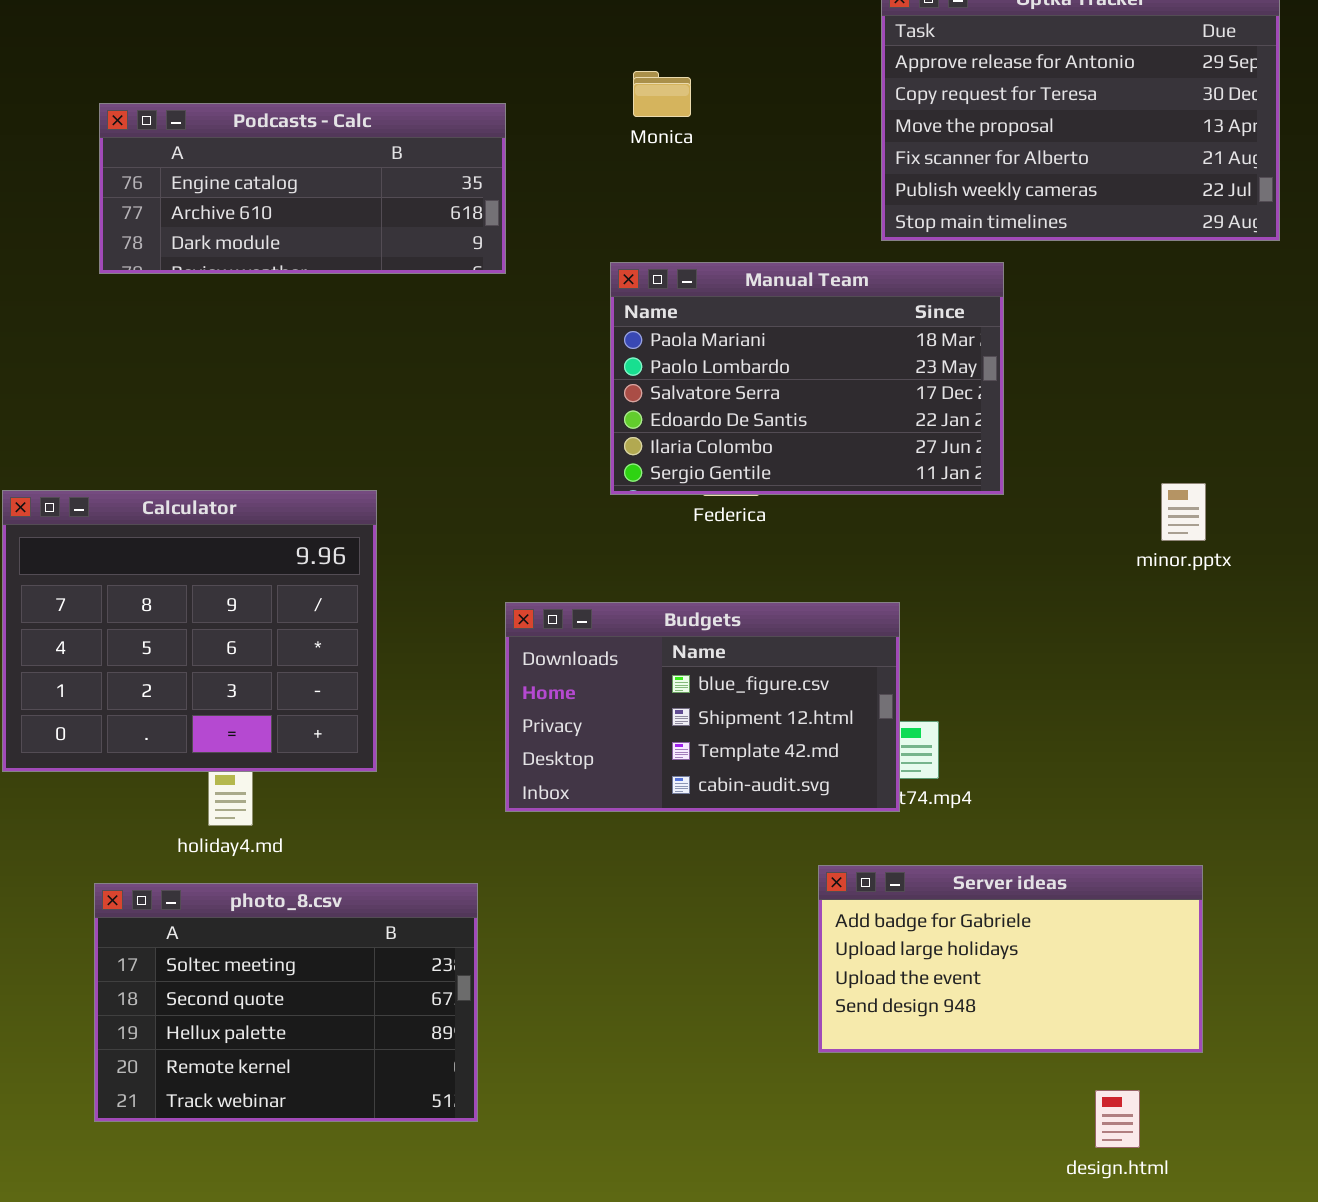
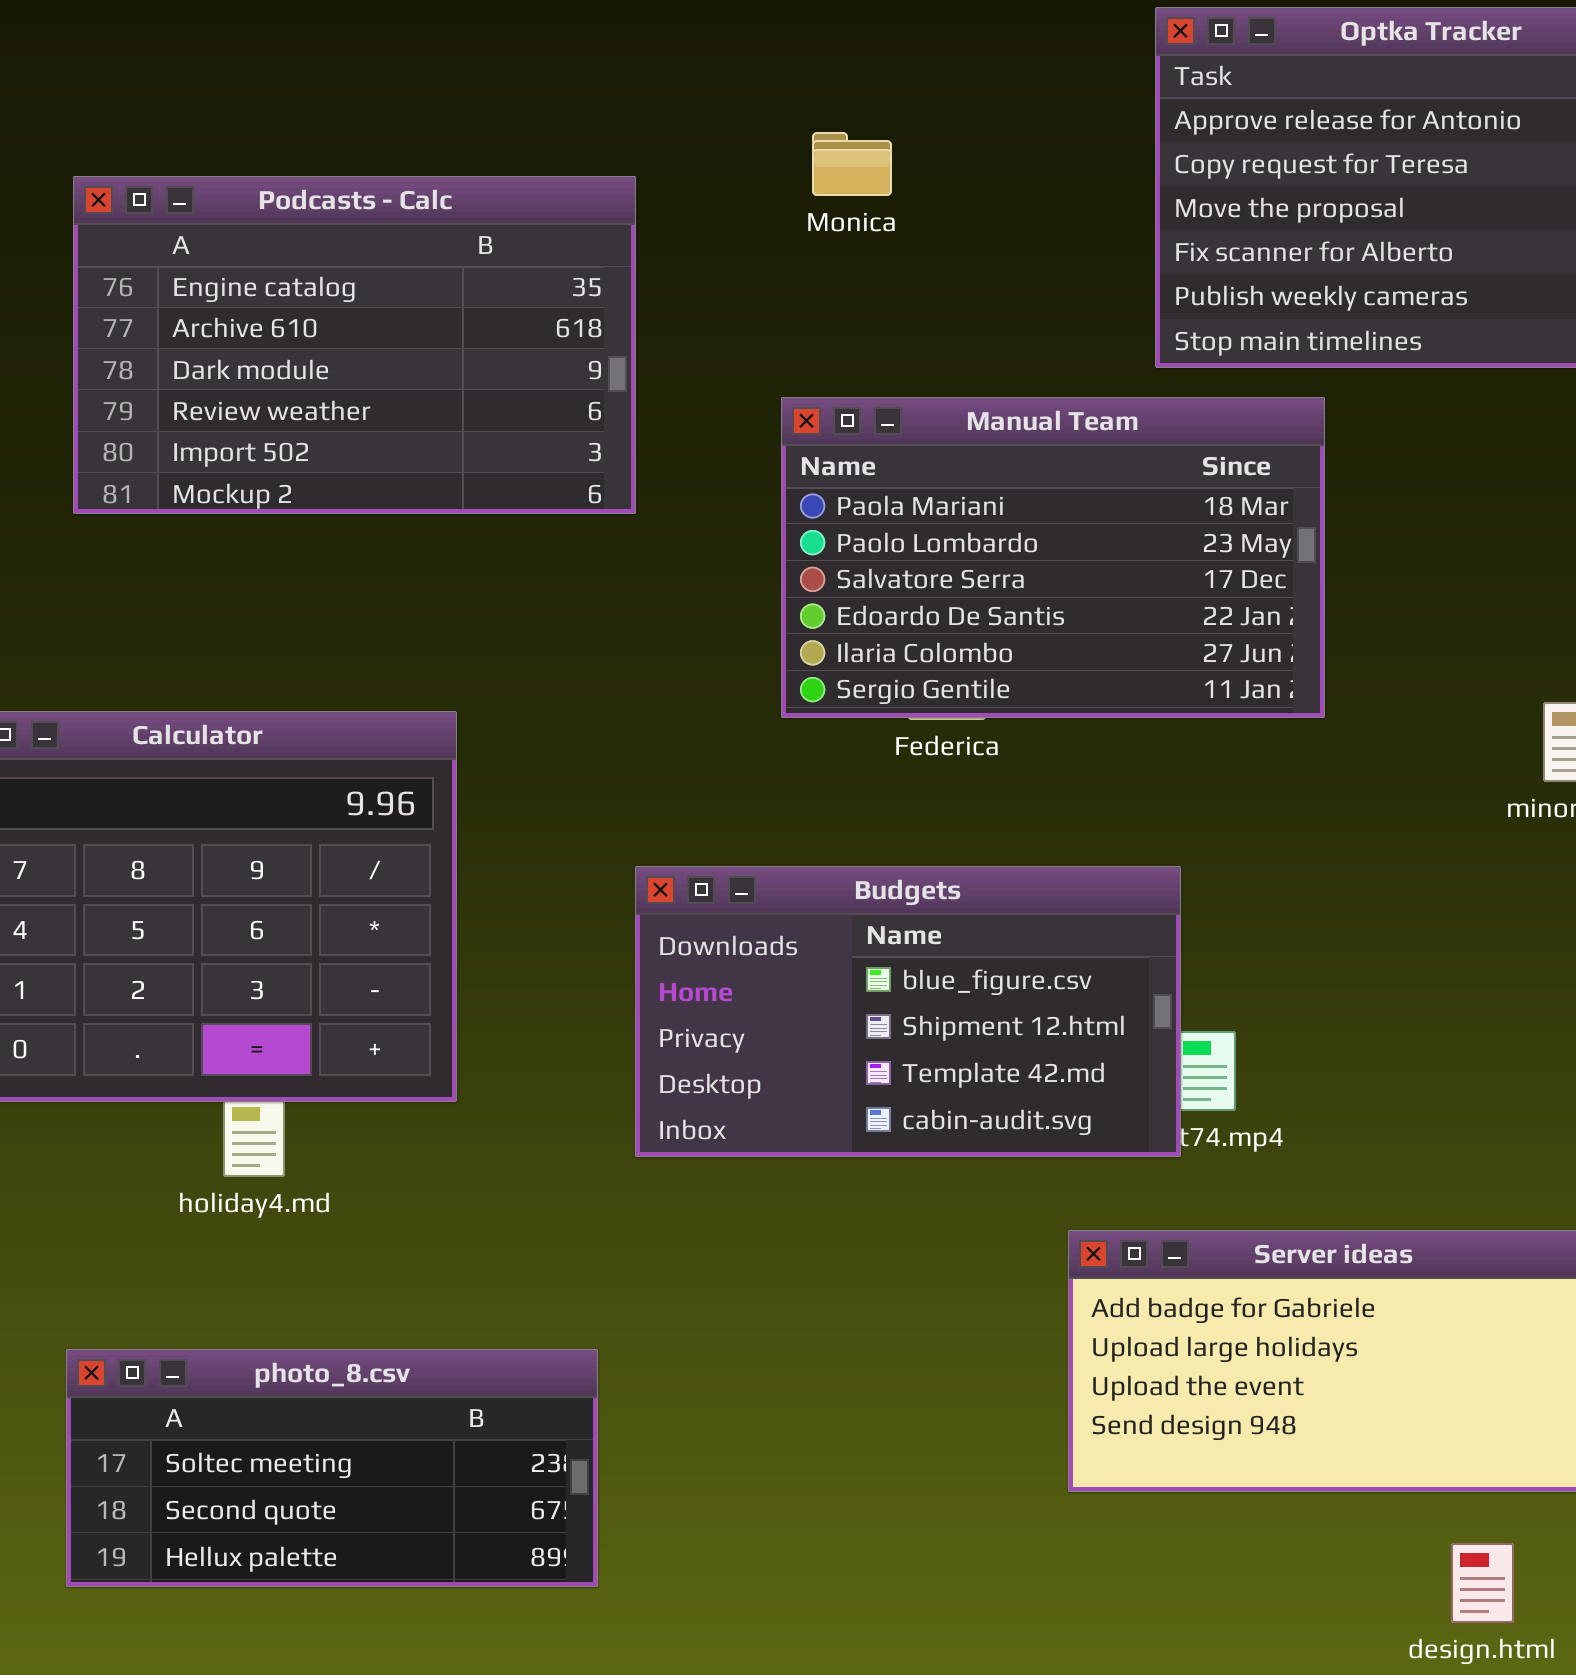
Podcasts - Calc: [99,103,506,274] -> [73,176,636,514], resized
photo_8.csv: [94,883,478,1122] -> [66,1349,598,1587], resized

